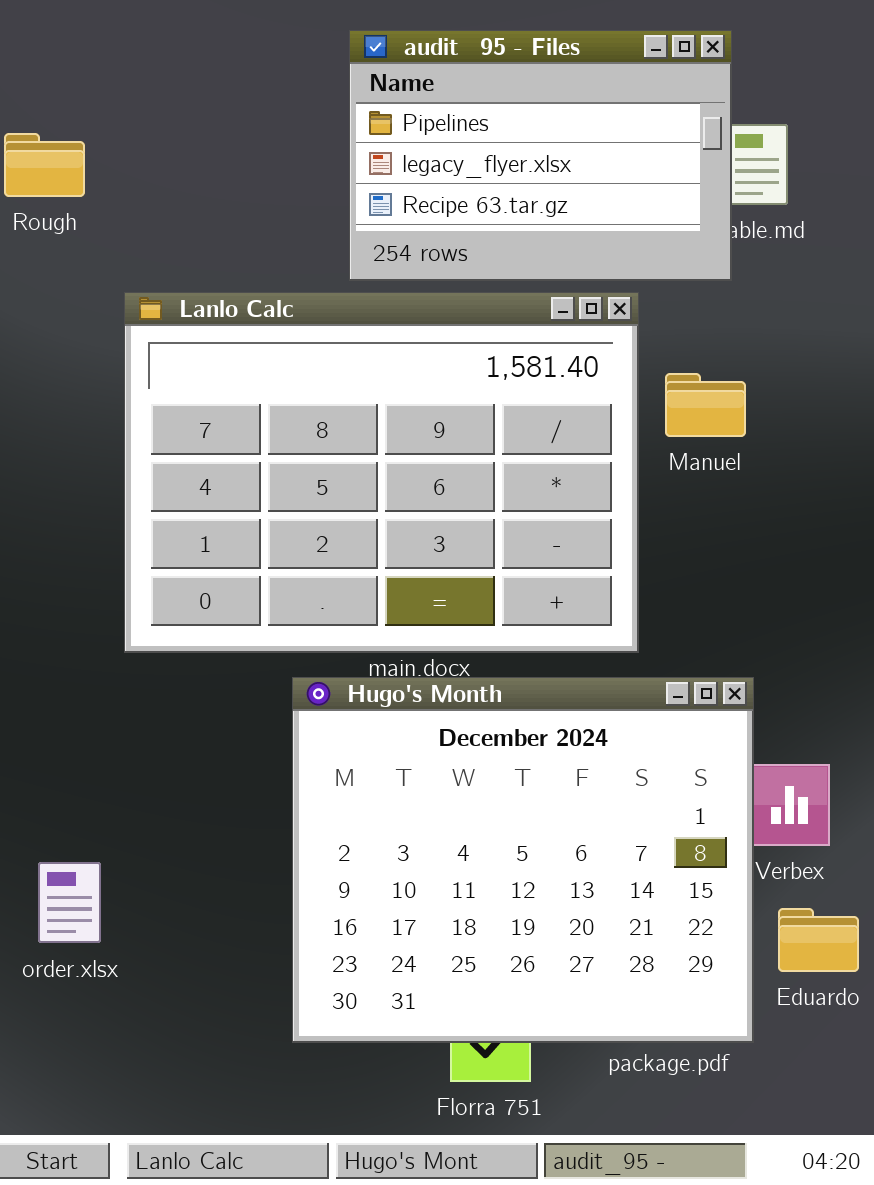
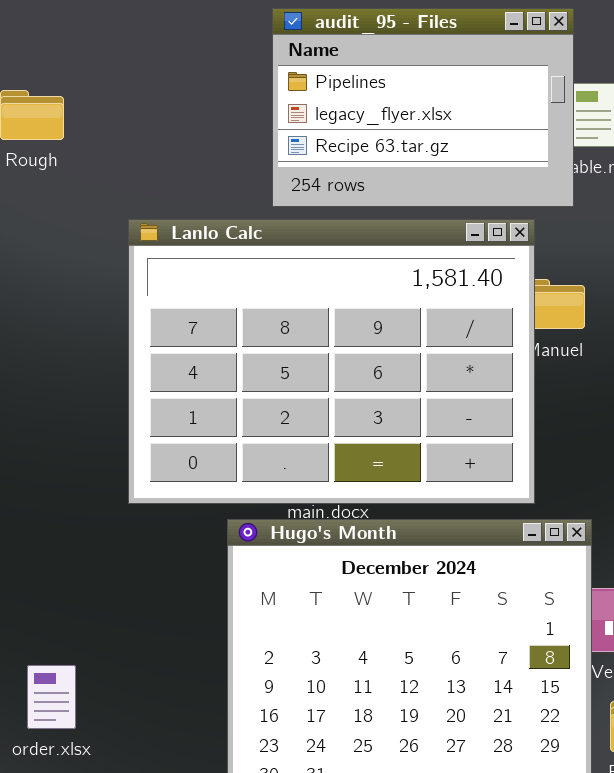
Lanlo Calc: [124,292,639,653] -> [128,219,535,504], moved

